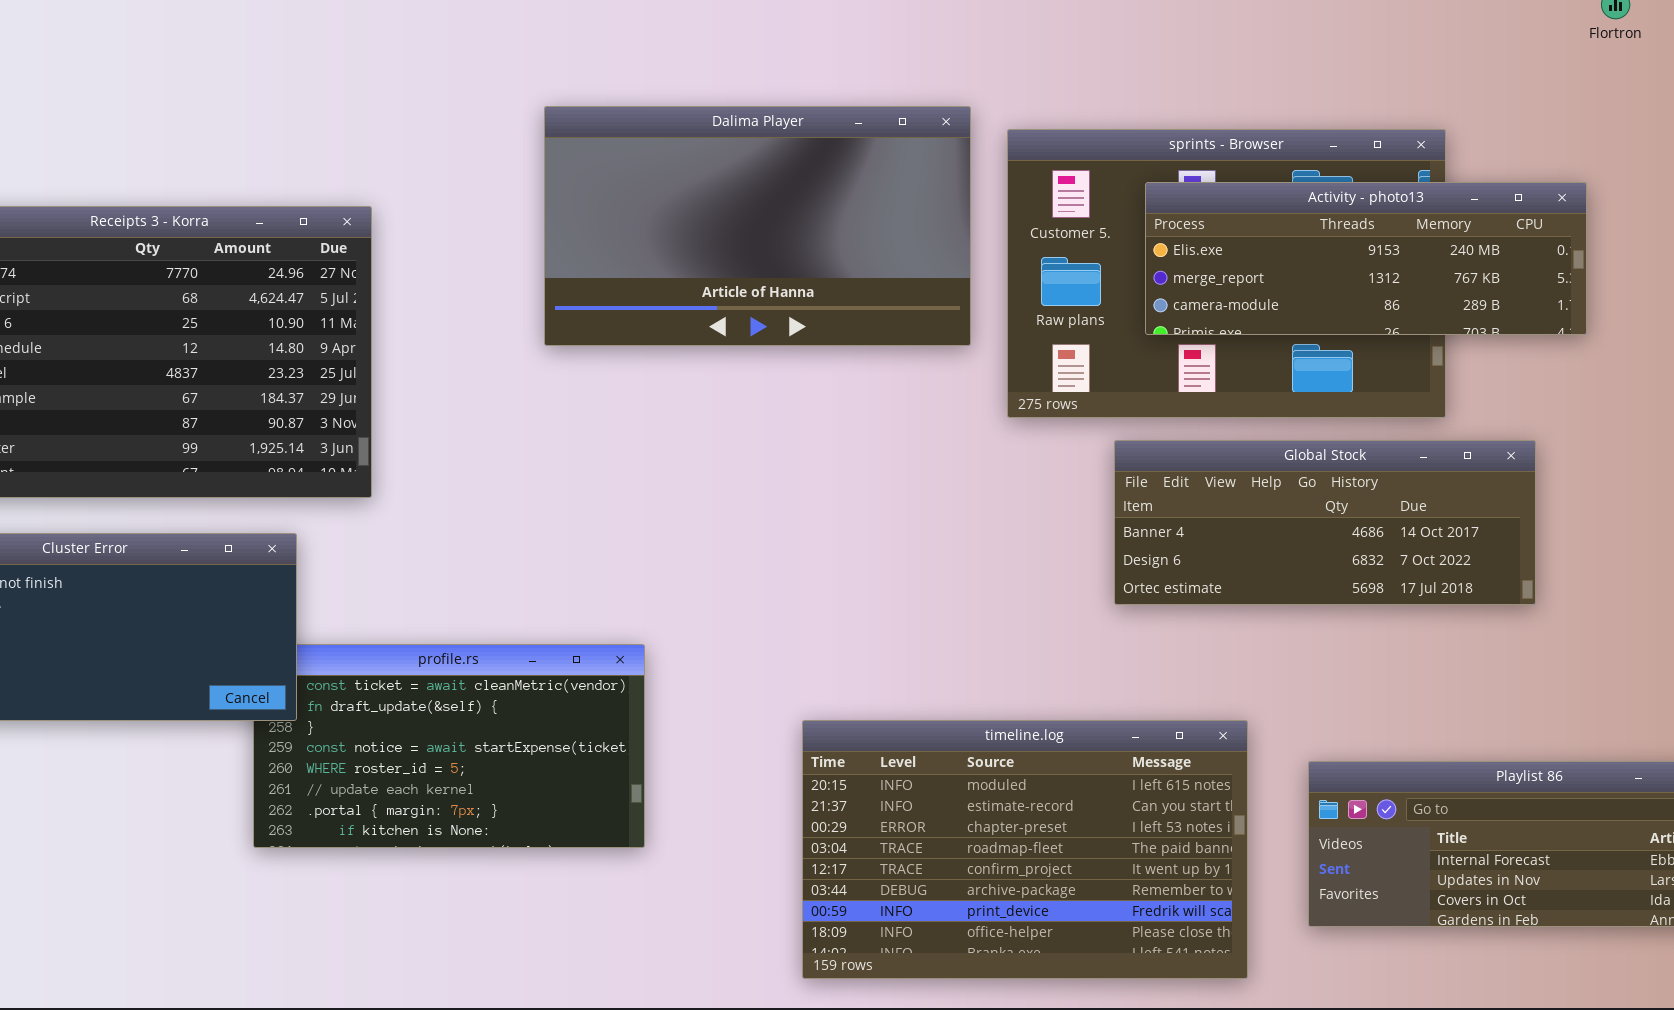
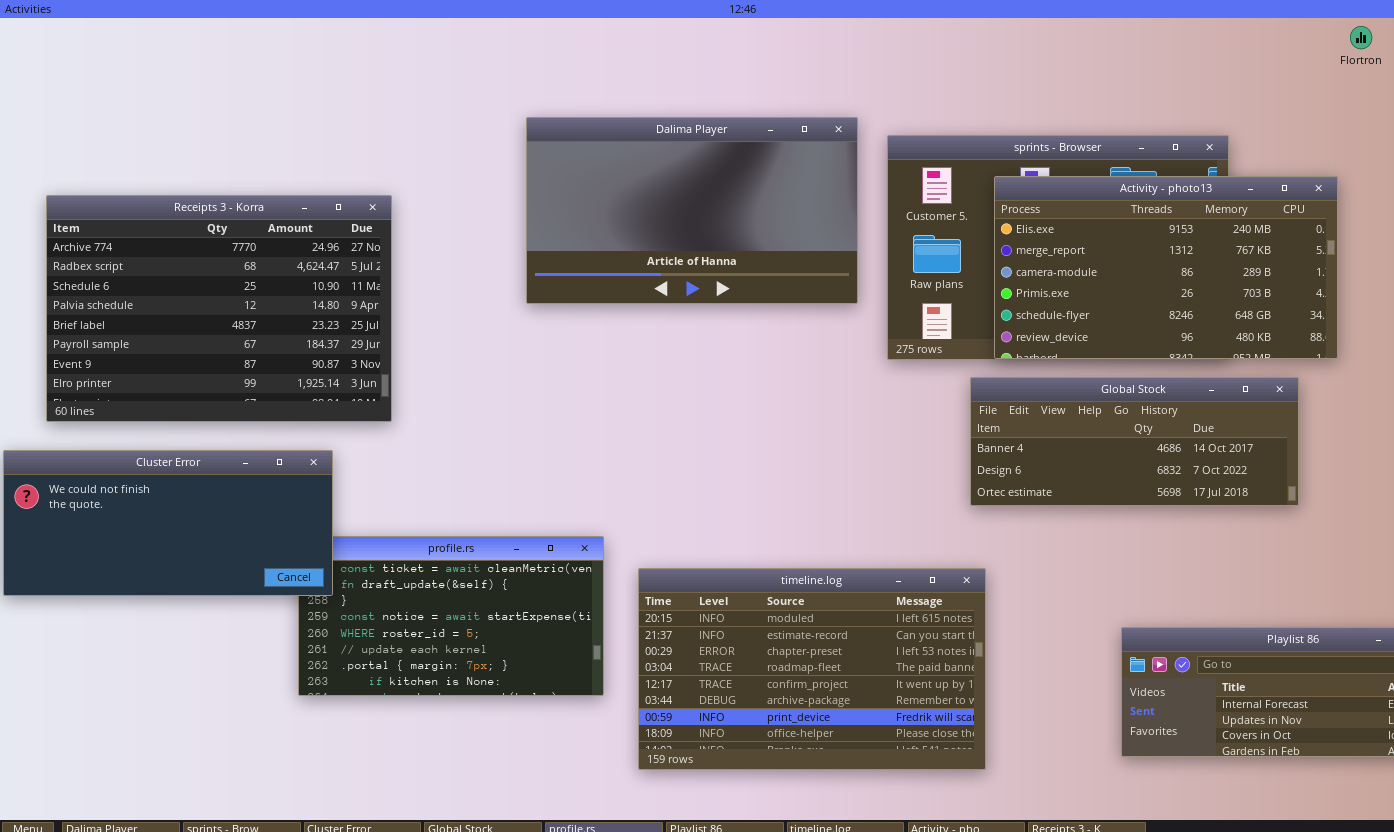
Activity - photo13: [1145,182,1587,335] -> [994,176,1338,359], resized
timeline.log: [802,720,1248,979] -> [638,568,986,770], moved

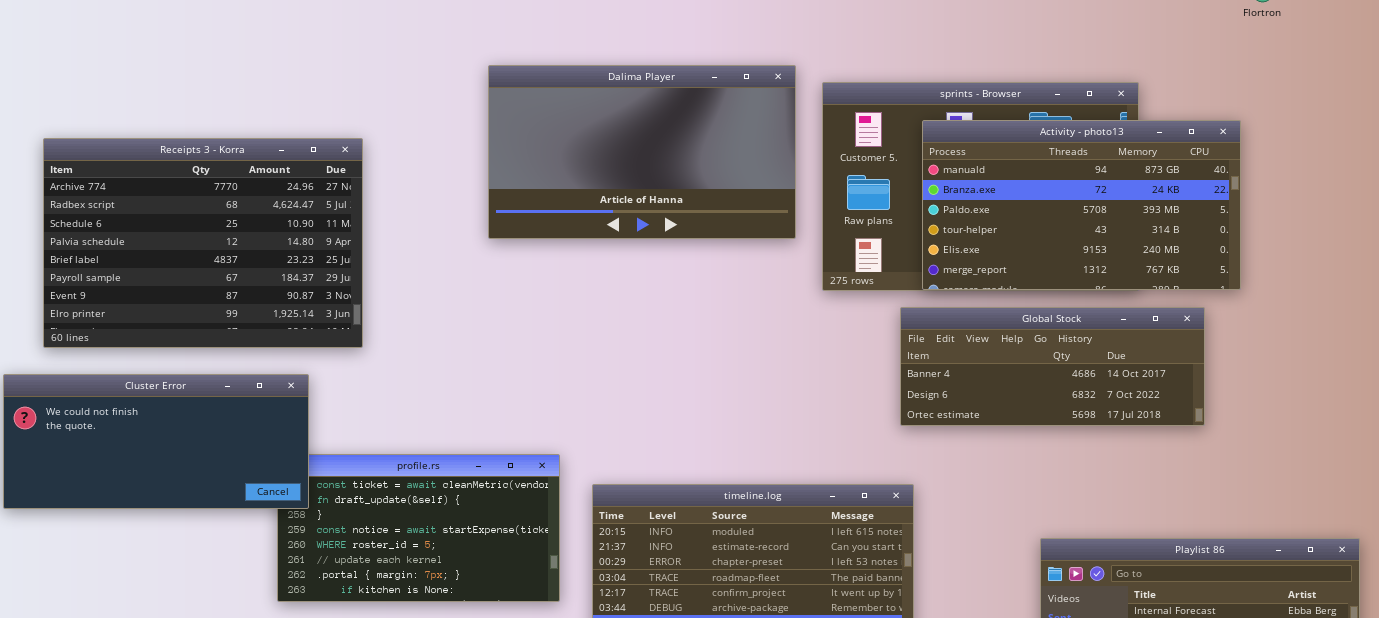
Activity - photo13: [994,176,1338,359] -> [922,120,1241,290], scrolled up 4 rows

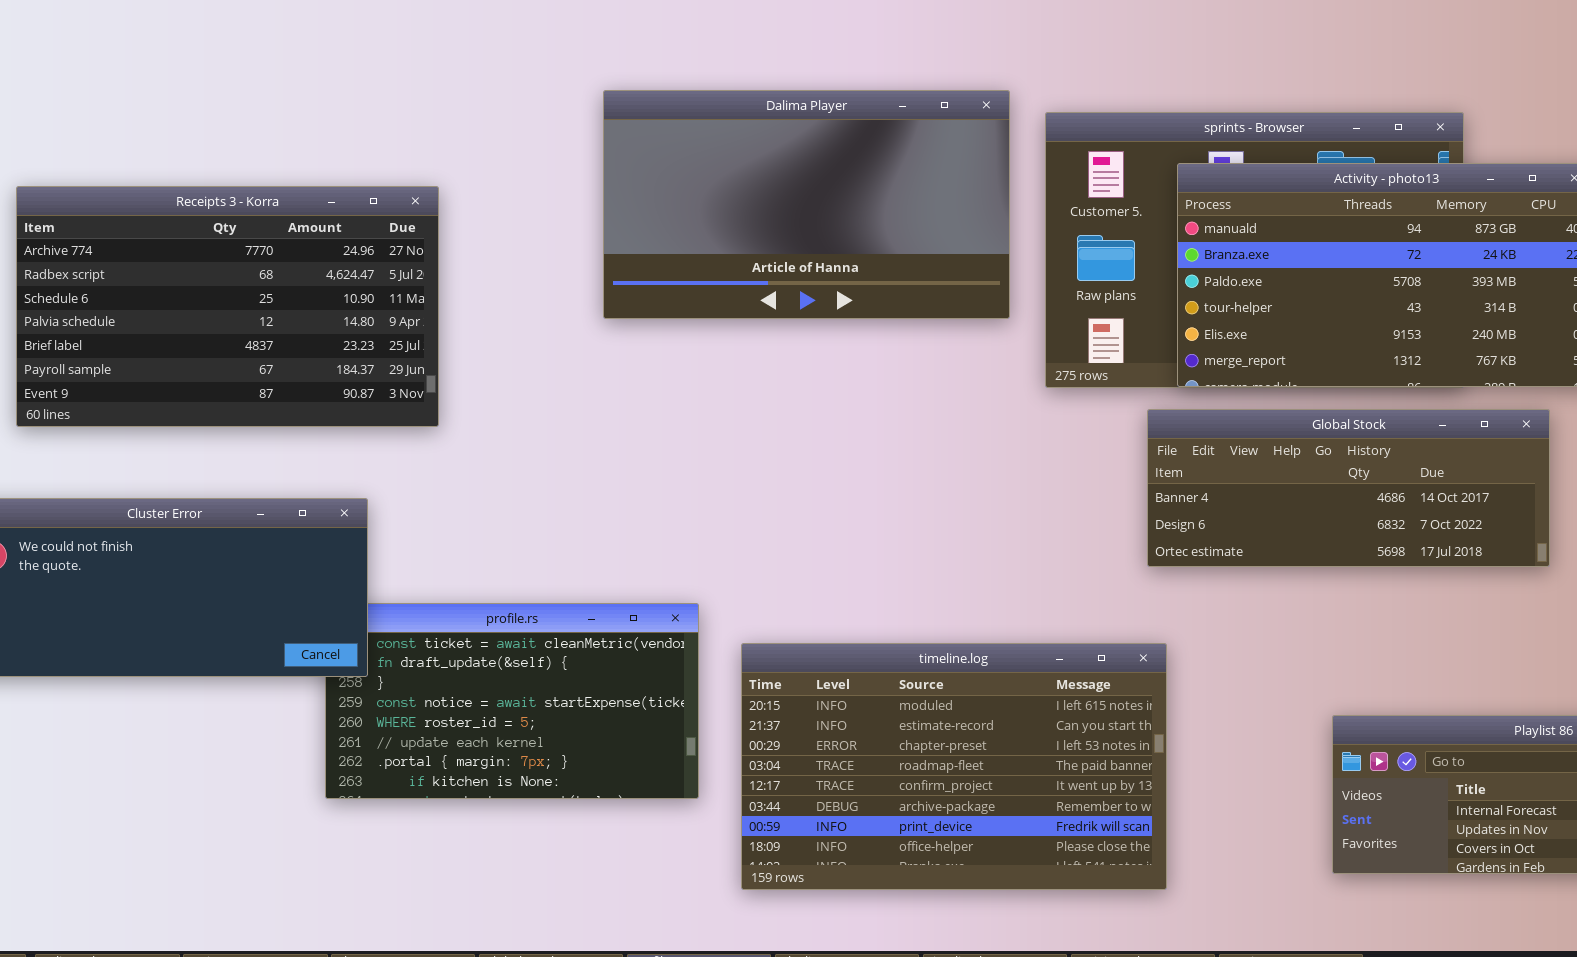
Receipts 3 - Korra: [43,138,363,348] -> [16,186,439,427], resized

